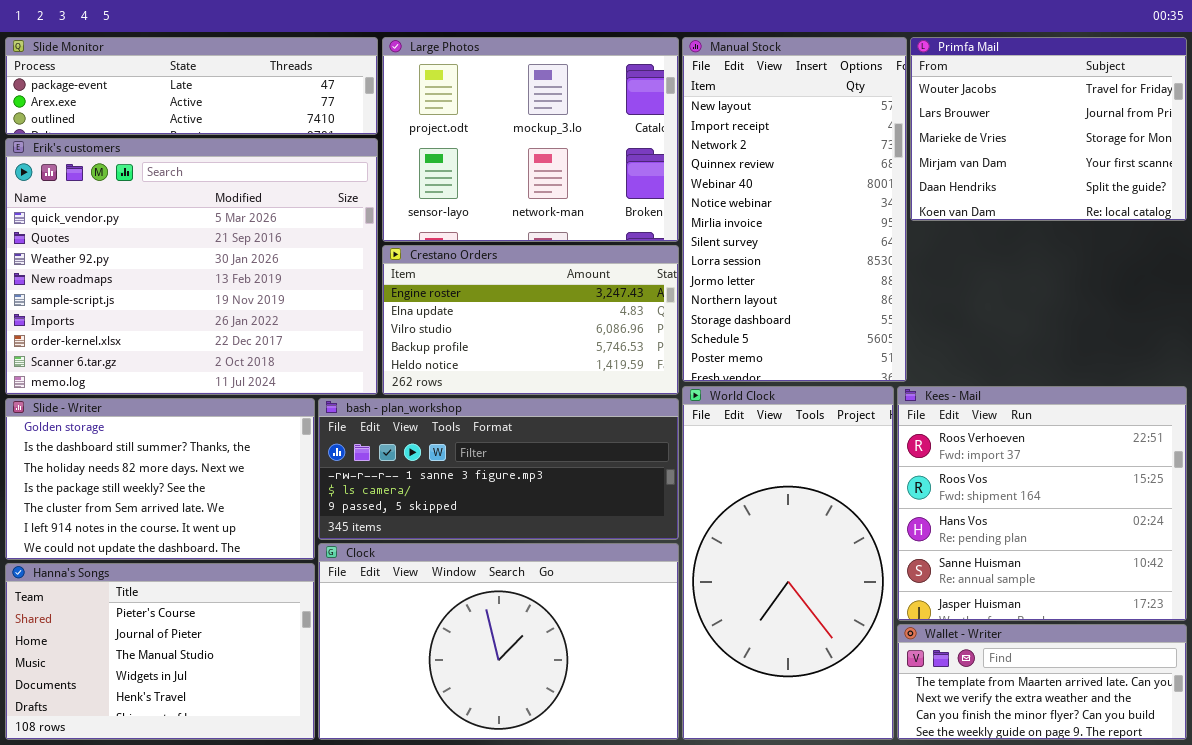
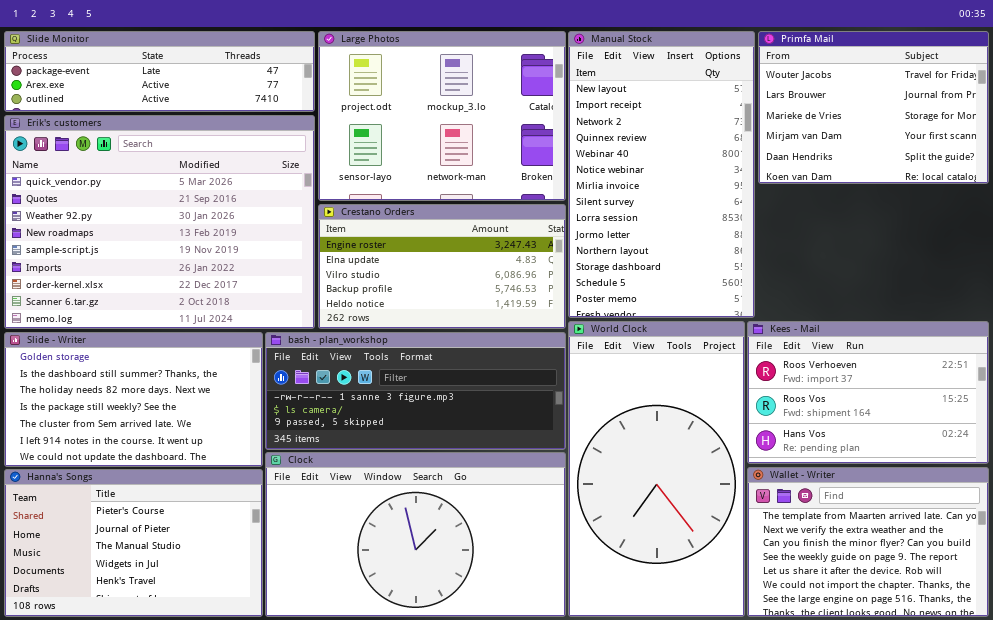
Kees - Mail: [897,386,1187,621] -> [747,321,989,464], resized
Wallet - Writer: [897,624,1187,740] -> [747,467,989,617], resized

